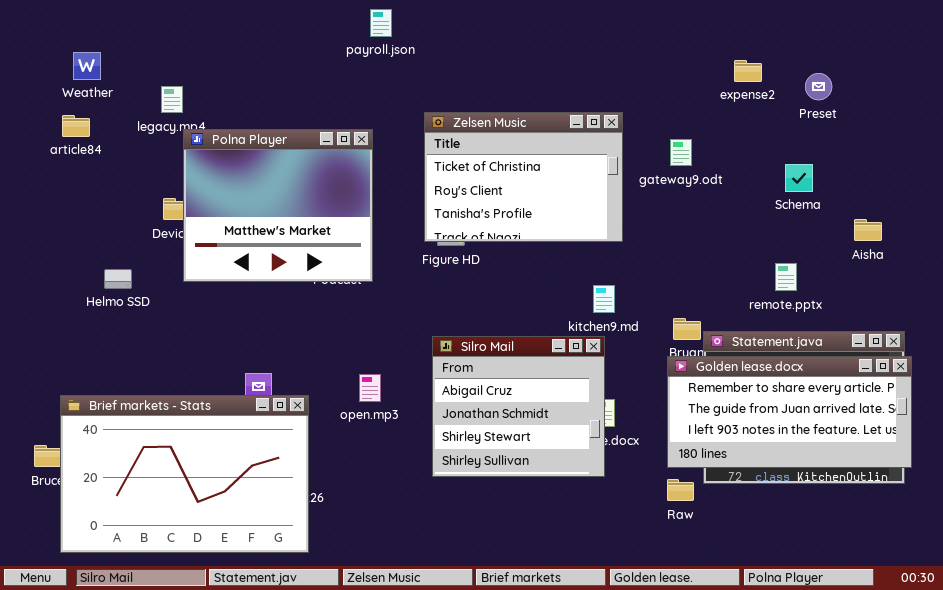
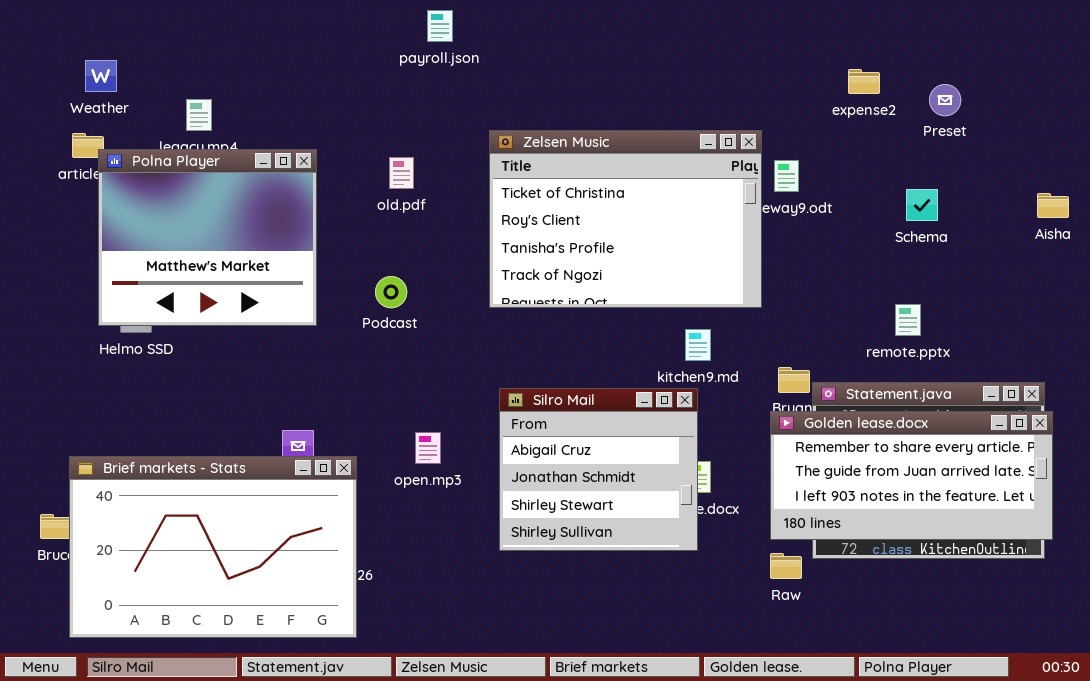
Zelsen Music: [424,112,623,242] -> [489,130,762,308], resized
Polna Player: [183,129,373,282] -> [98,149,317,326], moved
Aisha: [854,219,882,241] -> [1037,193,1069,218], moved

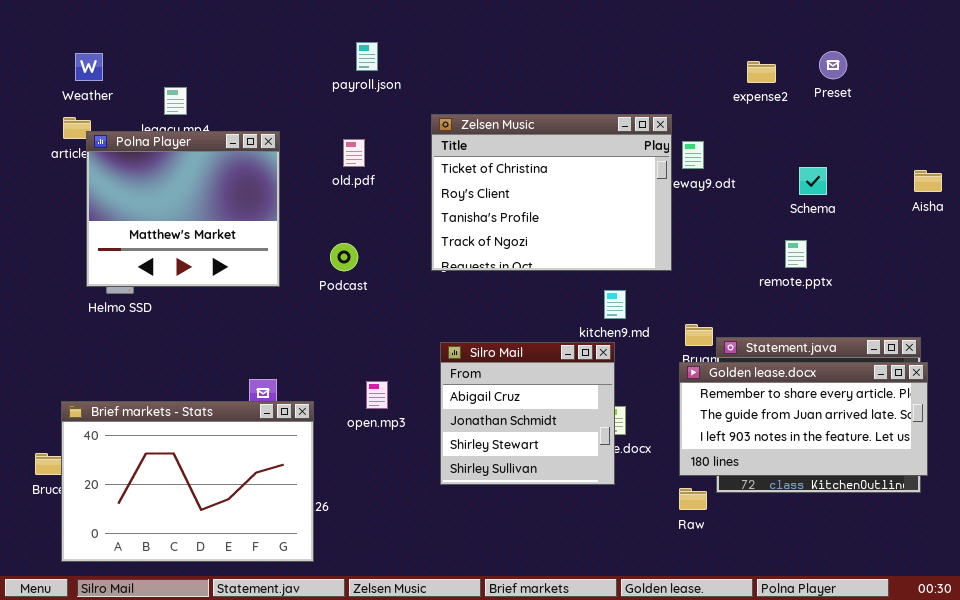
payroll.json: [427,10,453,42] -> [356,42,378,71], moved
Preset: [929,84,961,116] -> [819,51,847,79], moved
remote.pptx: [895,304,921,336] -> [785,240,807,268], moved

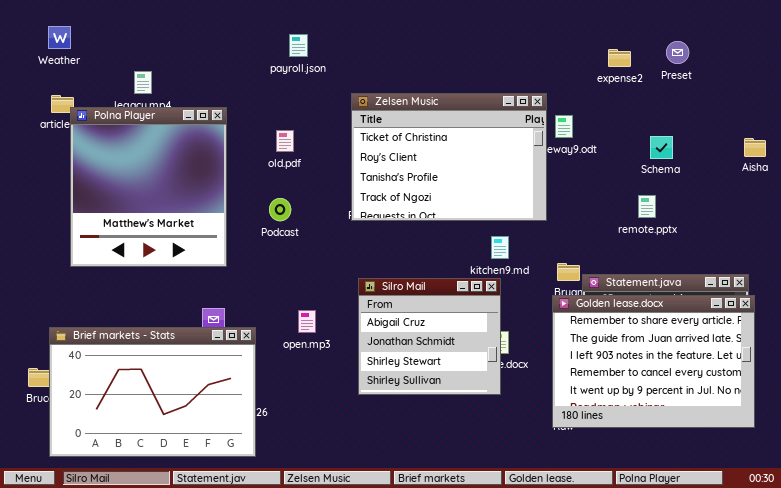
Weather: [75,53,103,81] -> [48,26,71,49], moved
Polna Player: [86,131,280,287] -> [70,107,227,267], resized
old.pdf: [343,139,365,167] -> [276,130,294,152], moved
Golden lease.docx: [679,362,928,476] -> [552,295,755,428], resized

